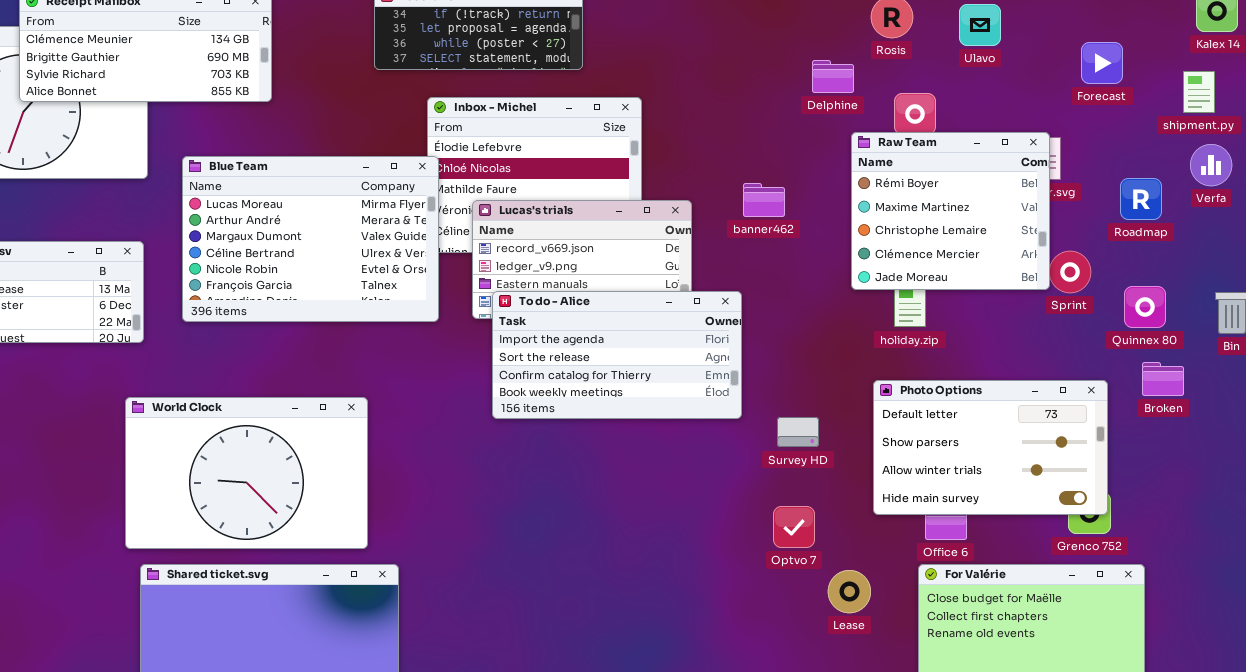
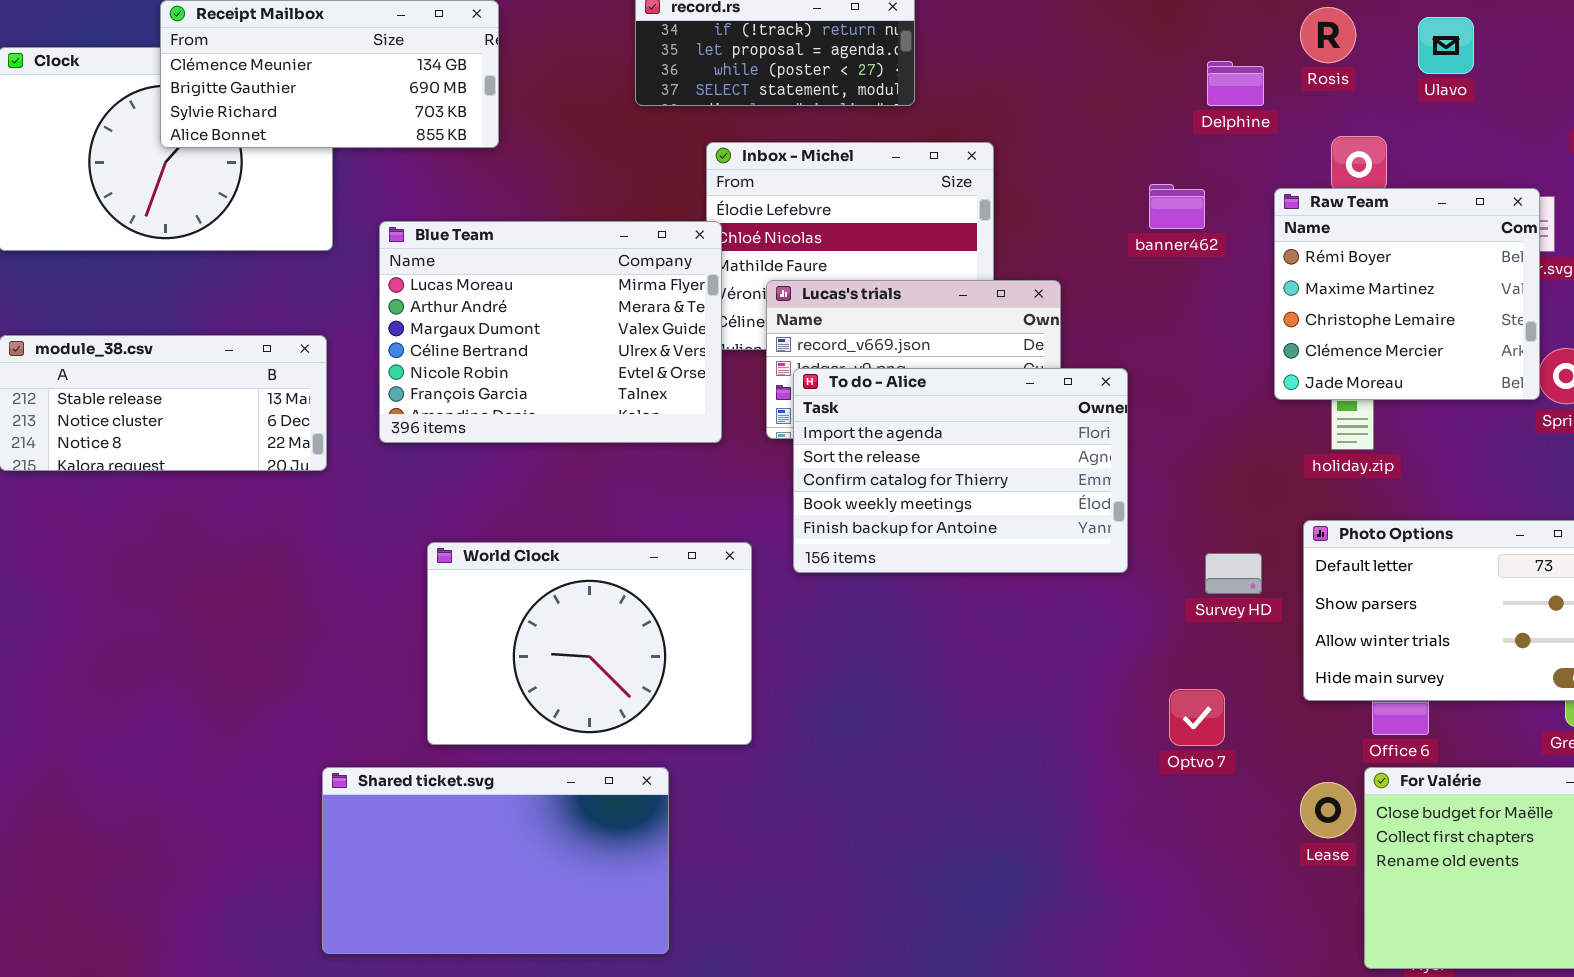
Delphine: [812,60,854,93] -> [1207,61,1264,106], moved
banner462: [743,183,785,217] -> [1149,184,1205,229], moved
To do - Alice: [492,291,742,419] -> [793,368,1128,573], resized
World Clock: [125,397,368,549] -> [427,542,752,745], moved
Survey HD: [777,417,819,447] -> [1205,553,1262,594], moved
Lease: [828,570,871,613] -> [1300,782,1356,838], moved

